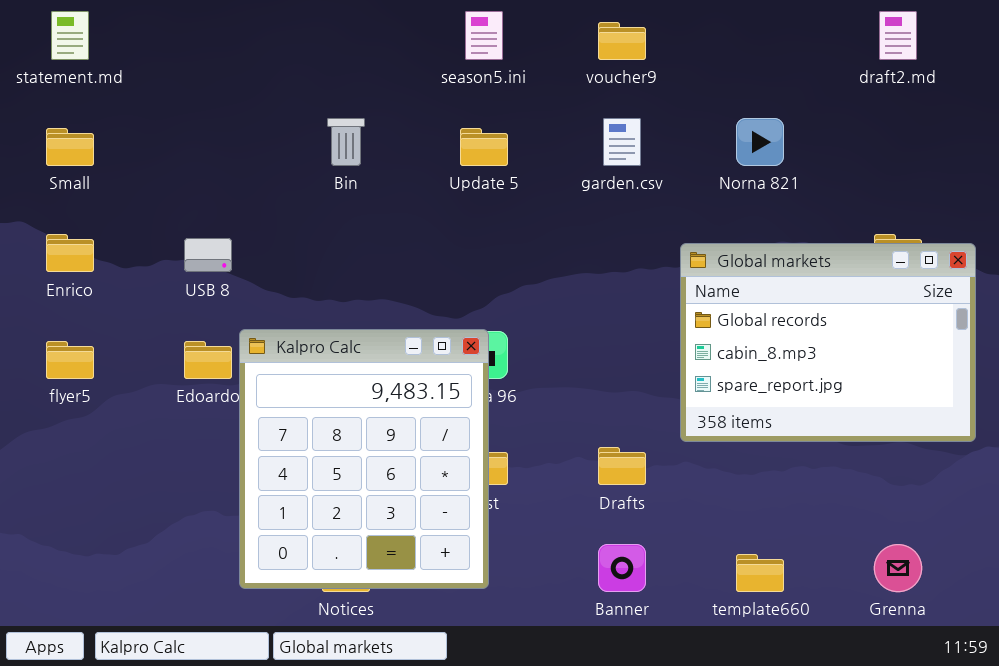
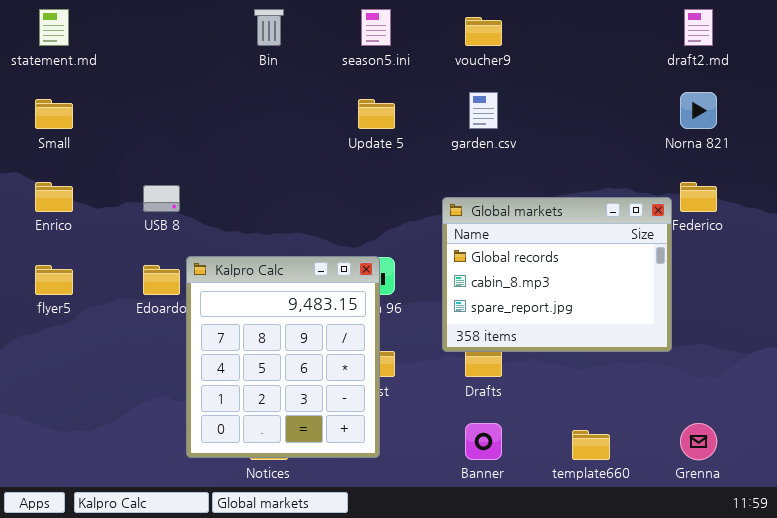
Bin: [327,118,365,166] -> [254,9,284,46], moved
Norna 821: [736,118,784,166] -> [680,92,717,129], moved
Global markets: [680,243,976,442] -> [442,197,672,352], moved

